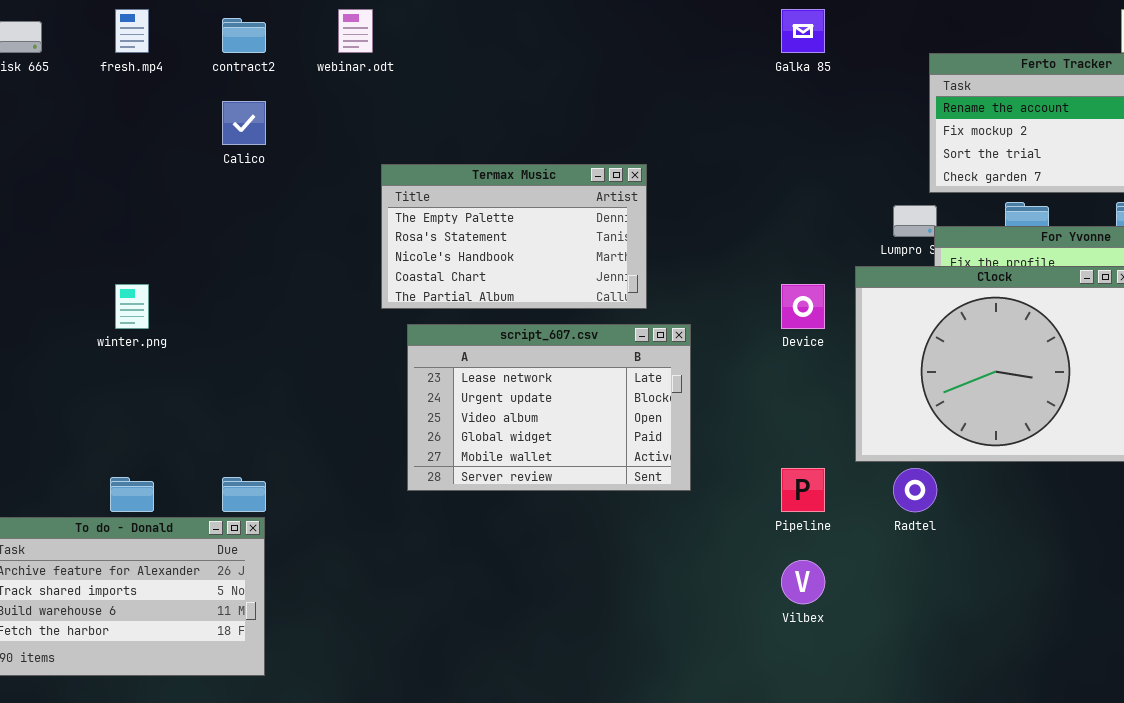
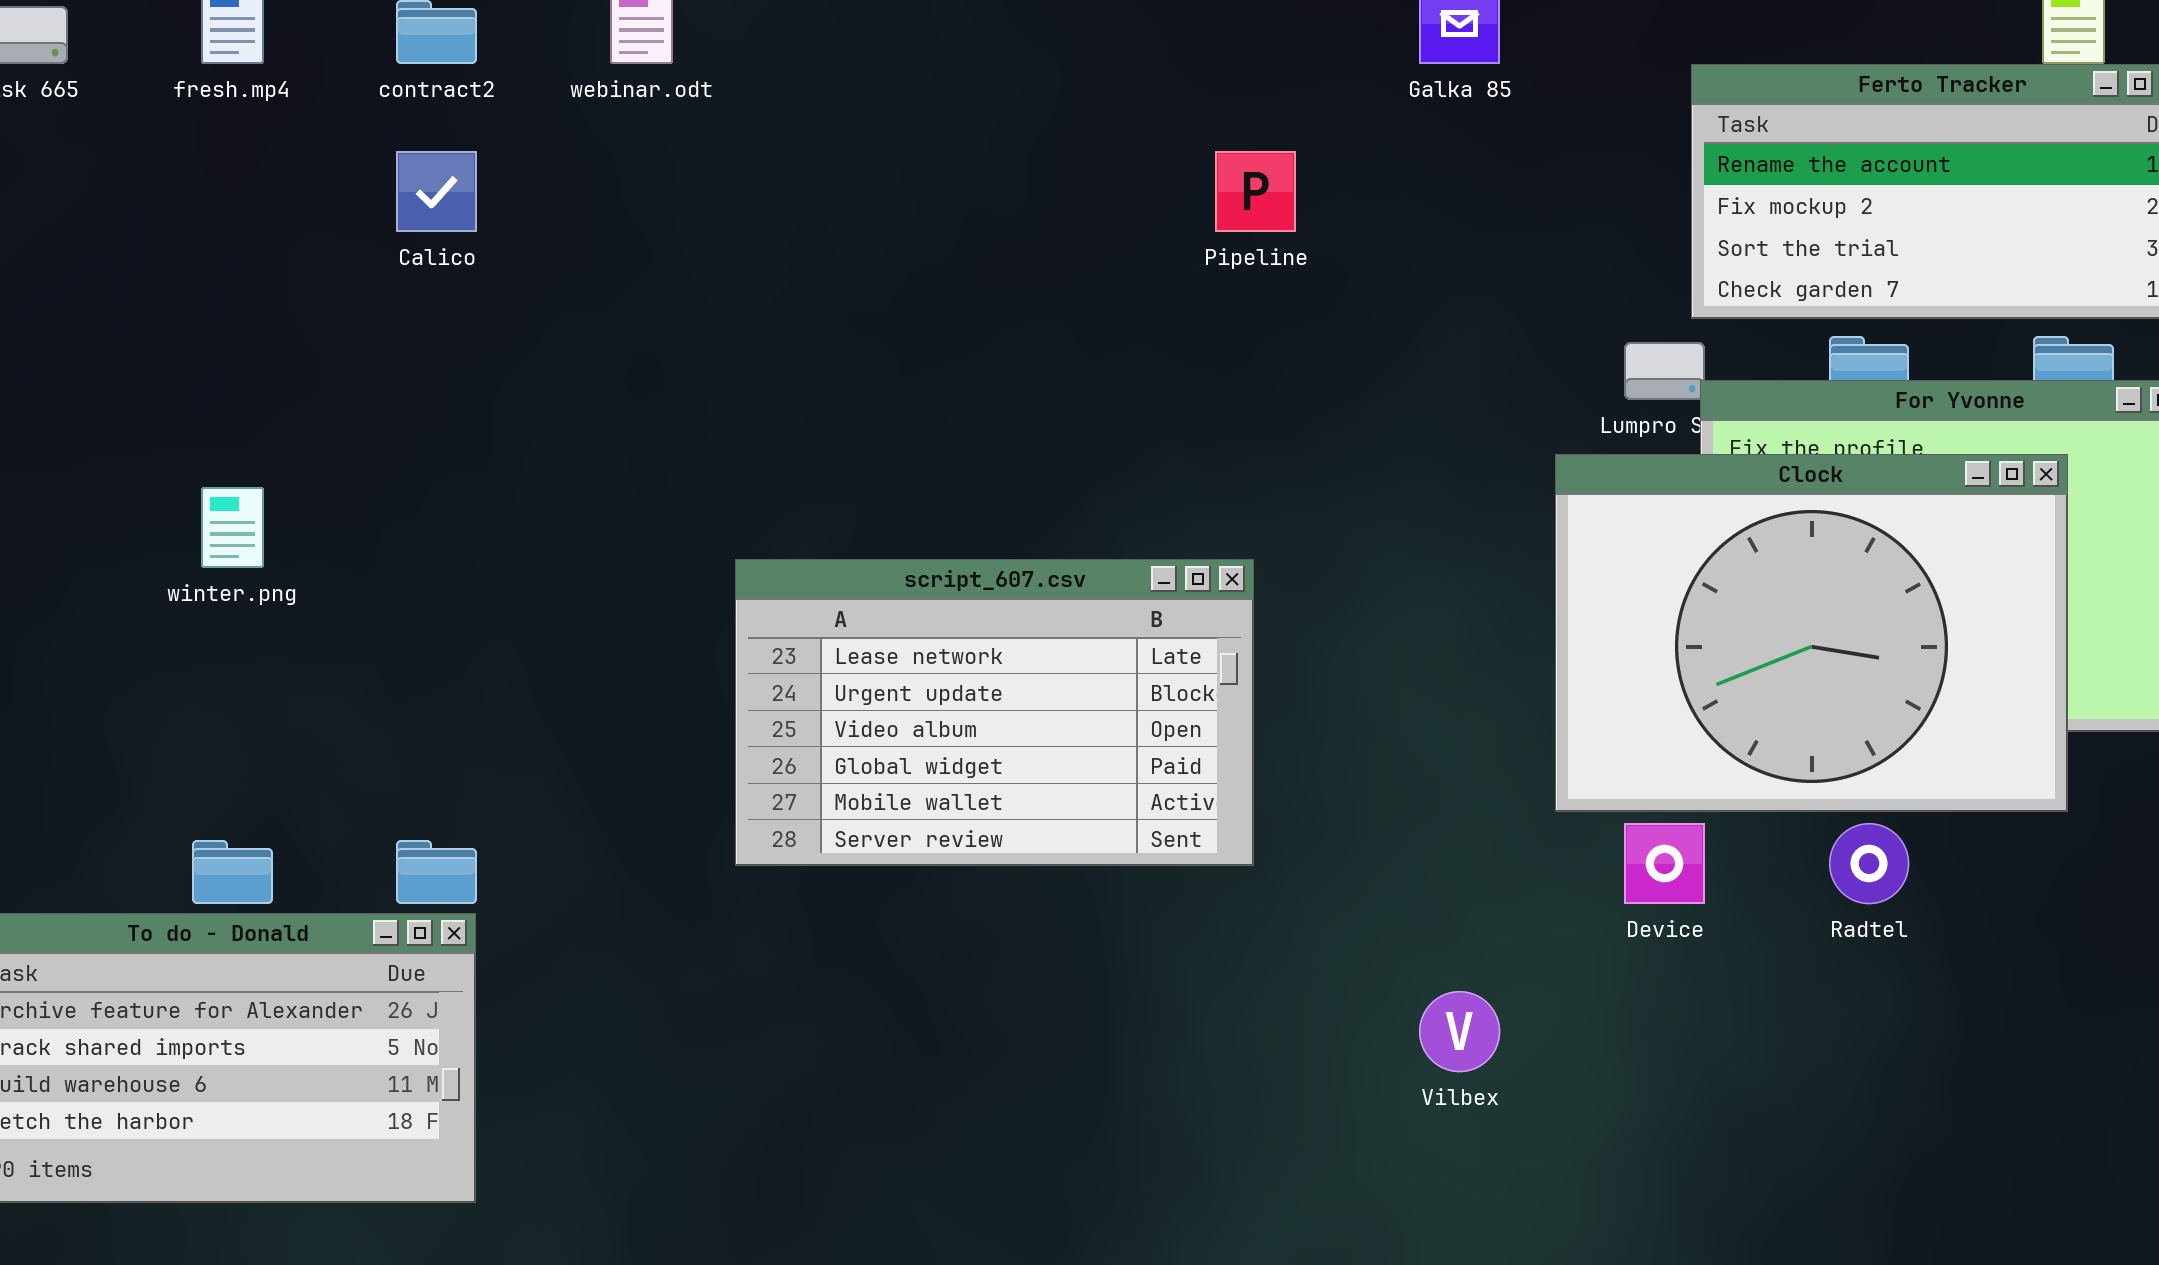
Termax Music: [381,164,647,309] -> none, closed
Device: [781,284,825,329] -> [1624,823,1705,904], moved
Pipeline: [781,468,825,512] -> [1215,151,1296,232], moved
Radtel: [893,468,937,512] -> [1829,823,1909,904], moved

